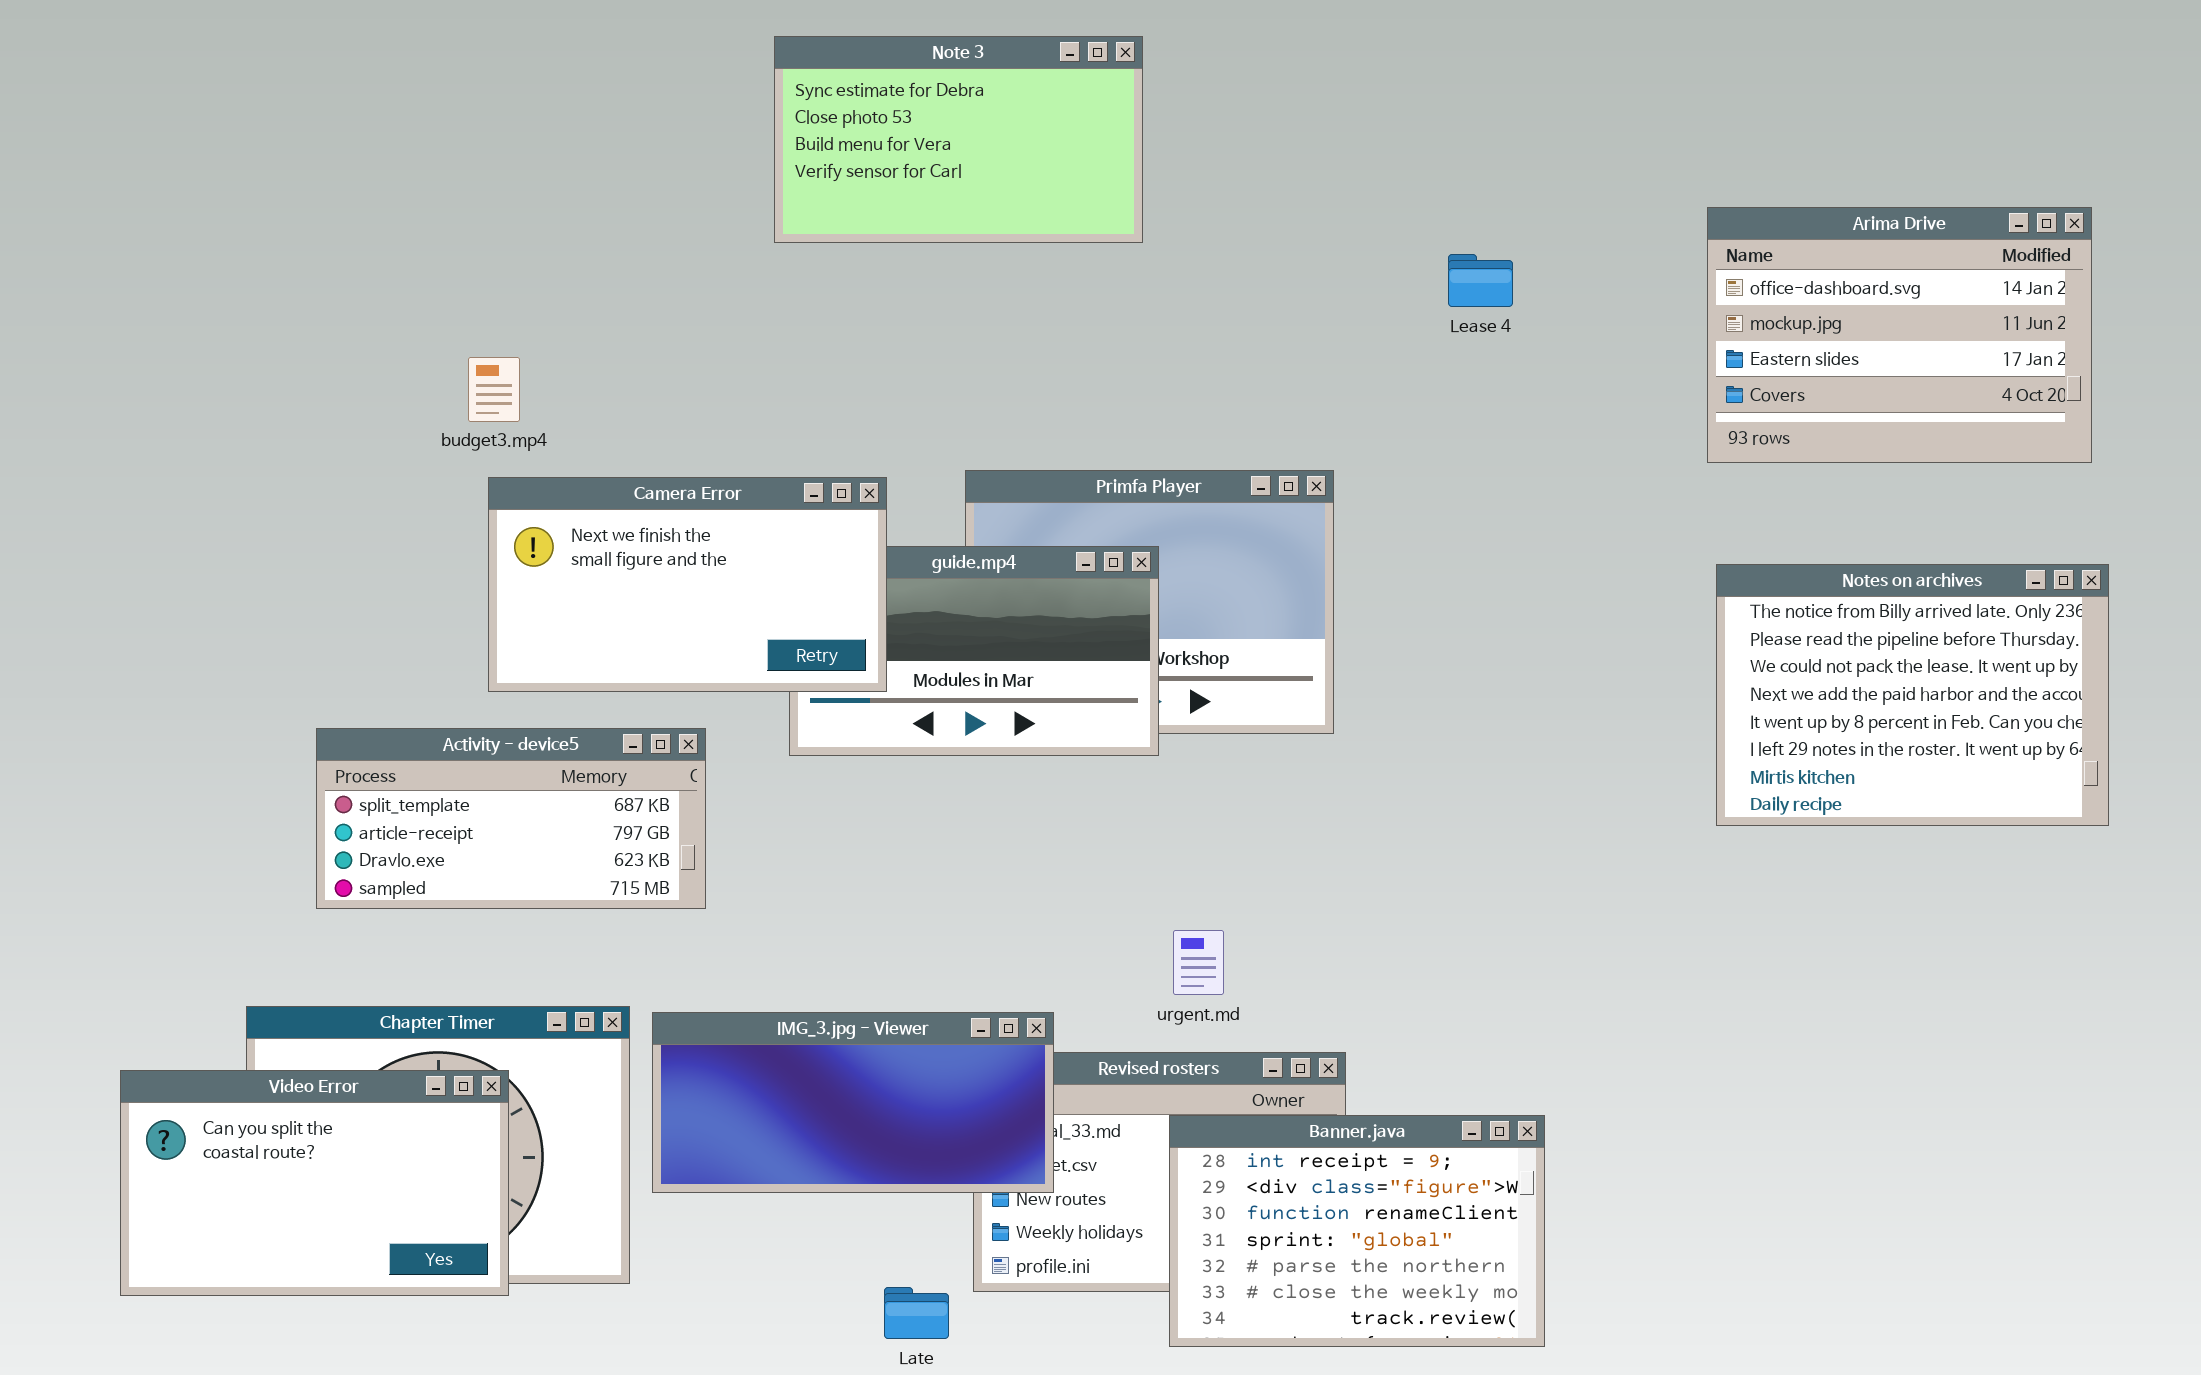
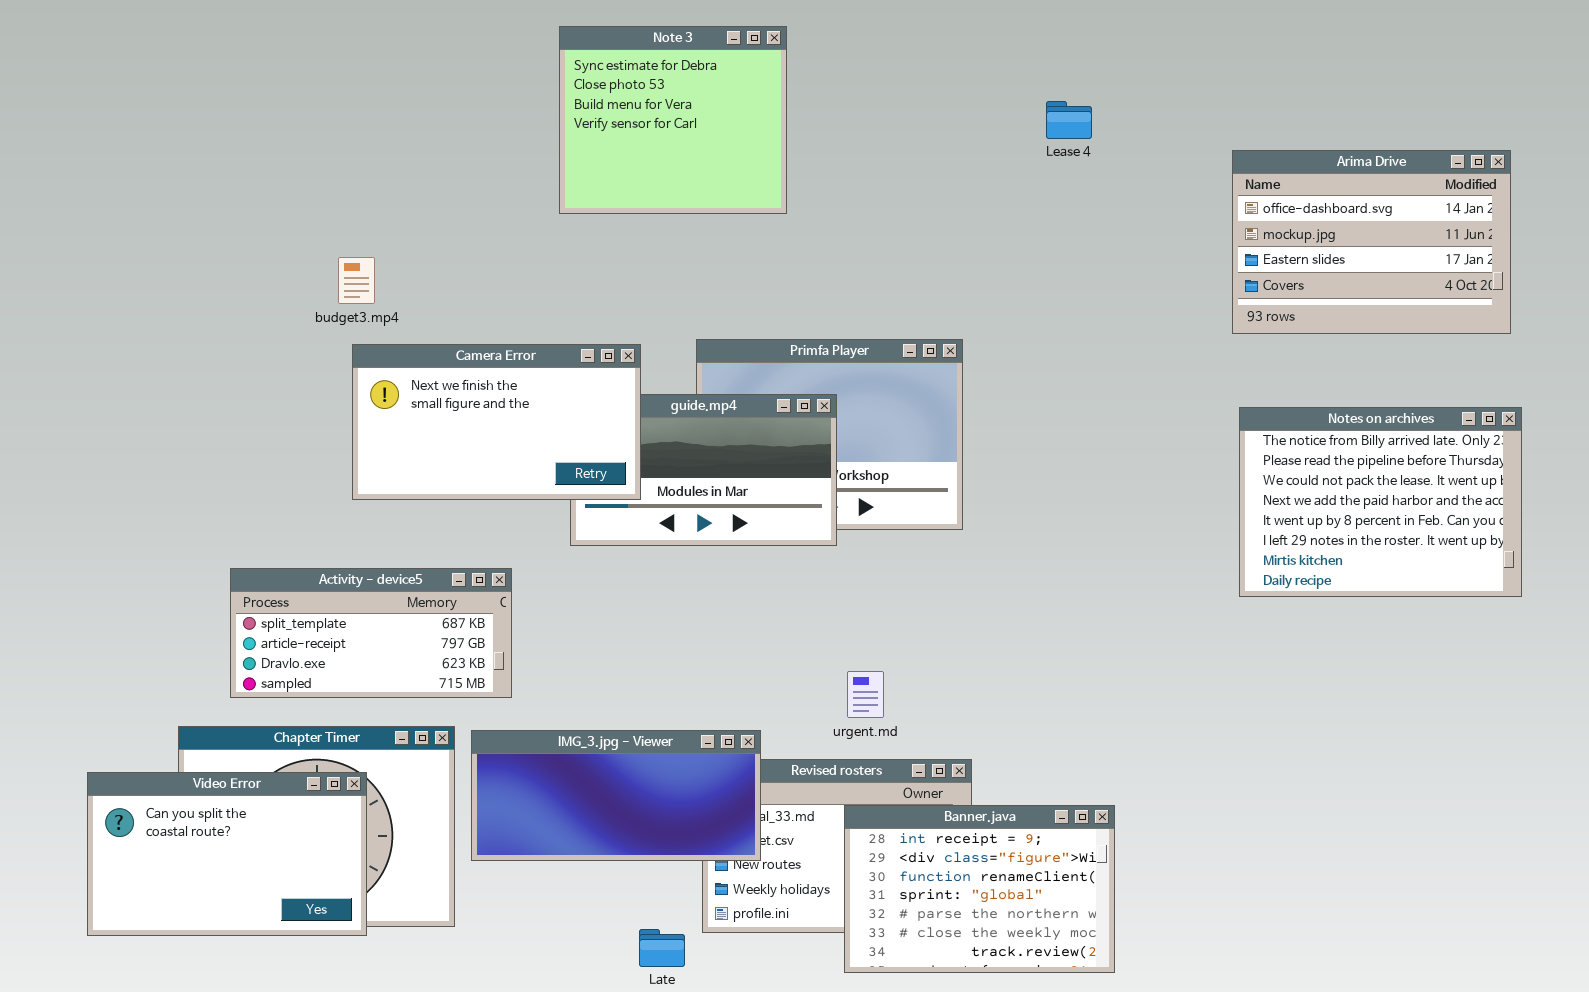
Note 3: [774,36,1143,243] -> [559,26,787,214], resized
Lease 4: [1448,254,1513,307] -> [1046,101,1092,139], moved
Activity - device5: [316,728,706,909] -> [230,568,512,698], moved

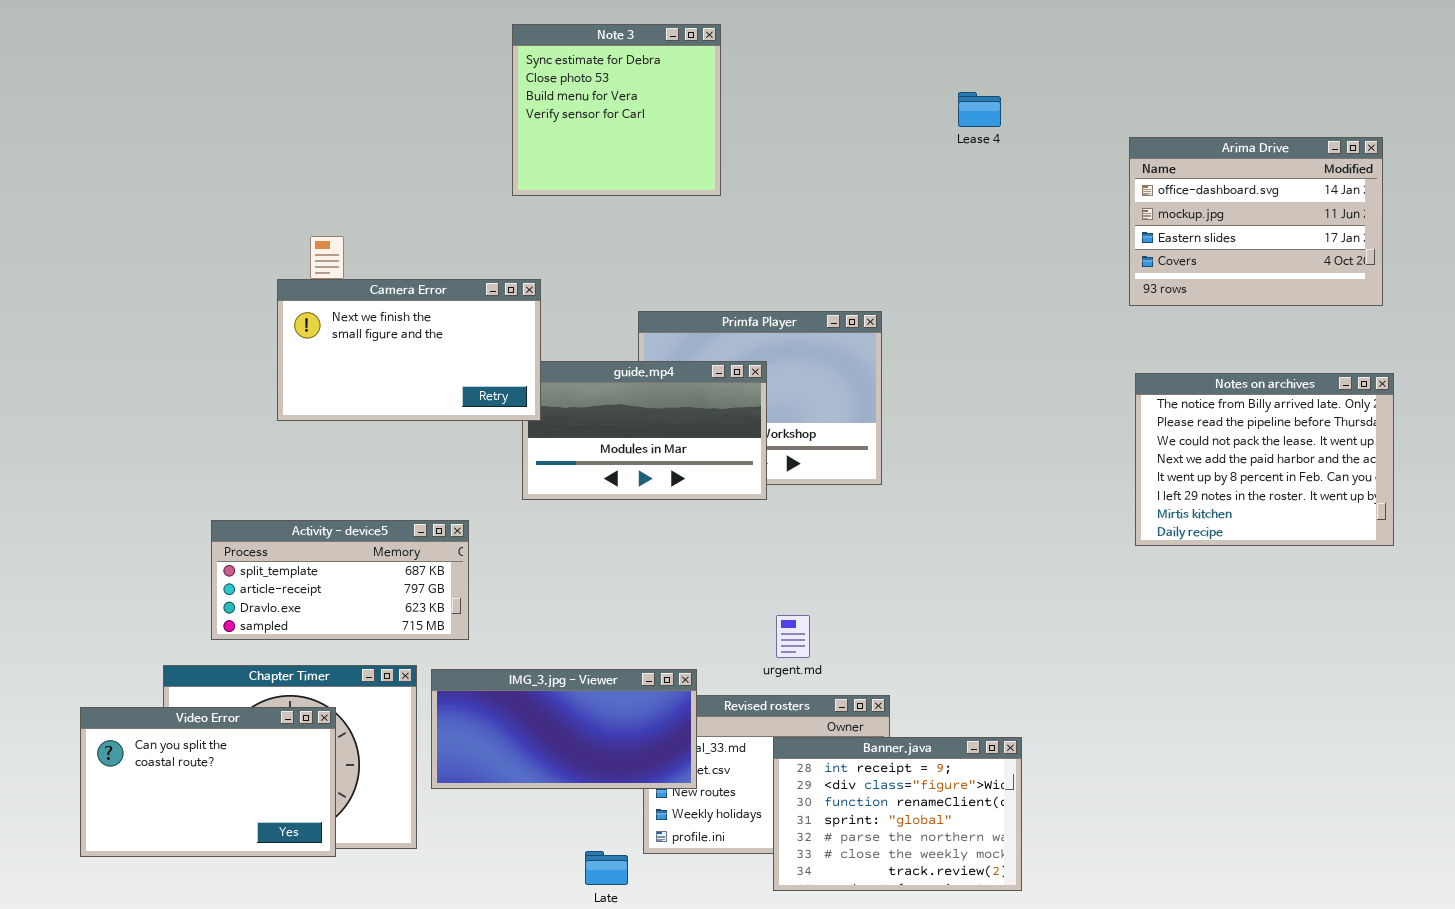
Camera Error: [352,344,641,500] -> [277,279,541,421], moved

